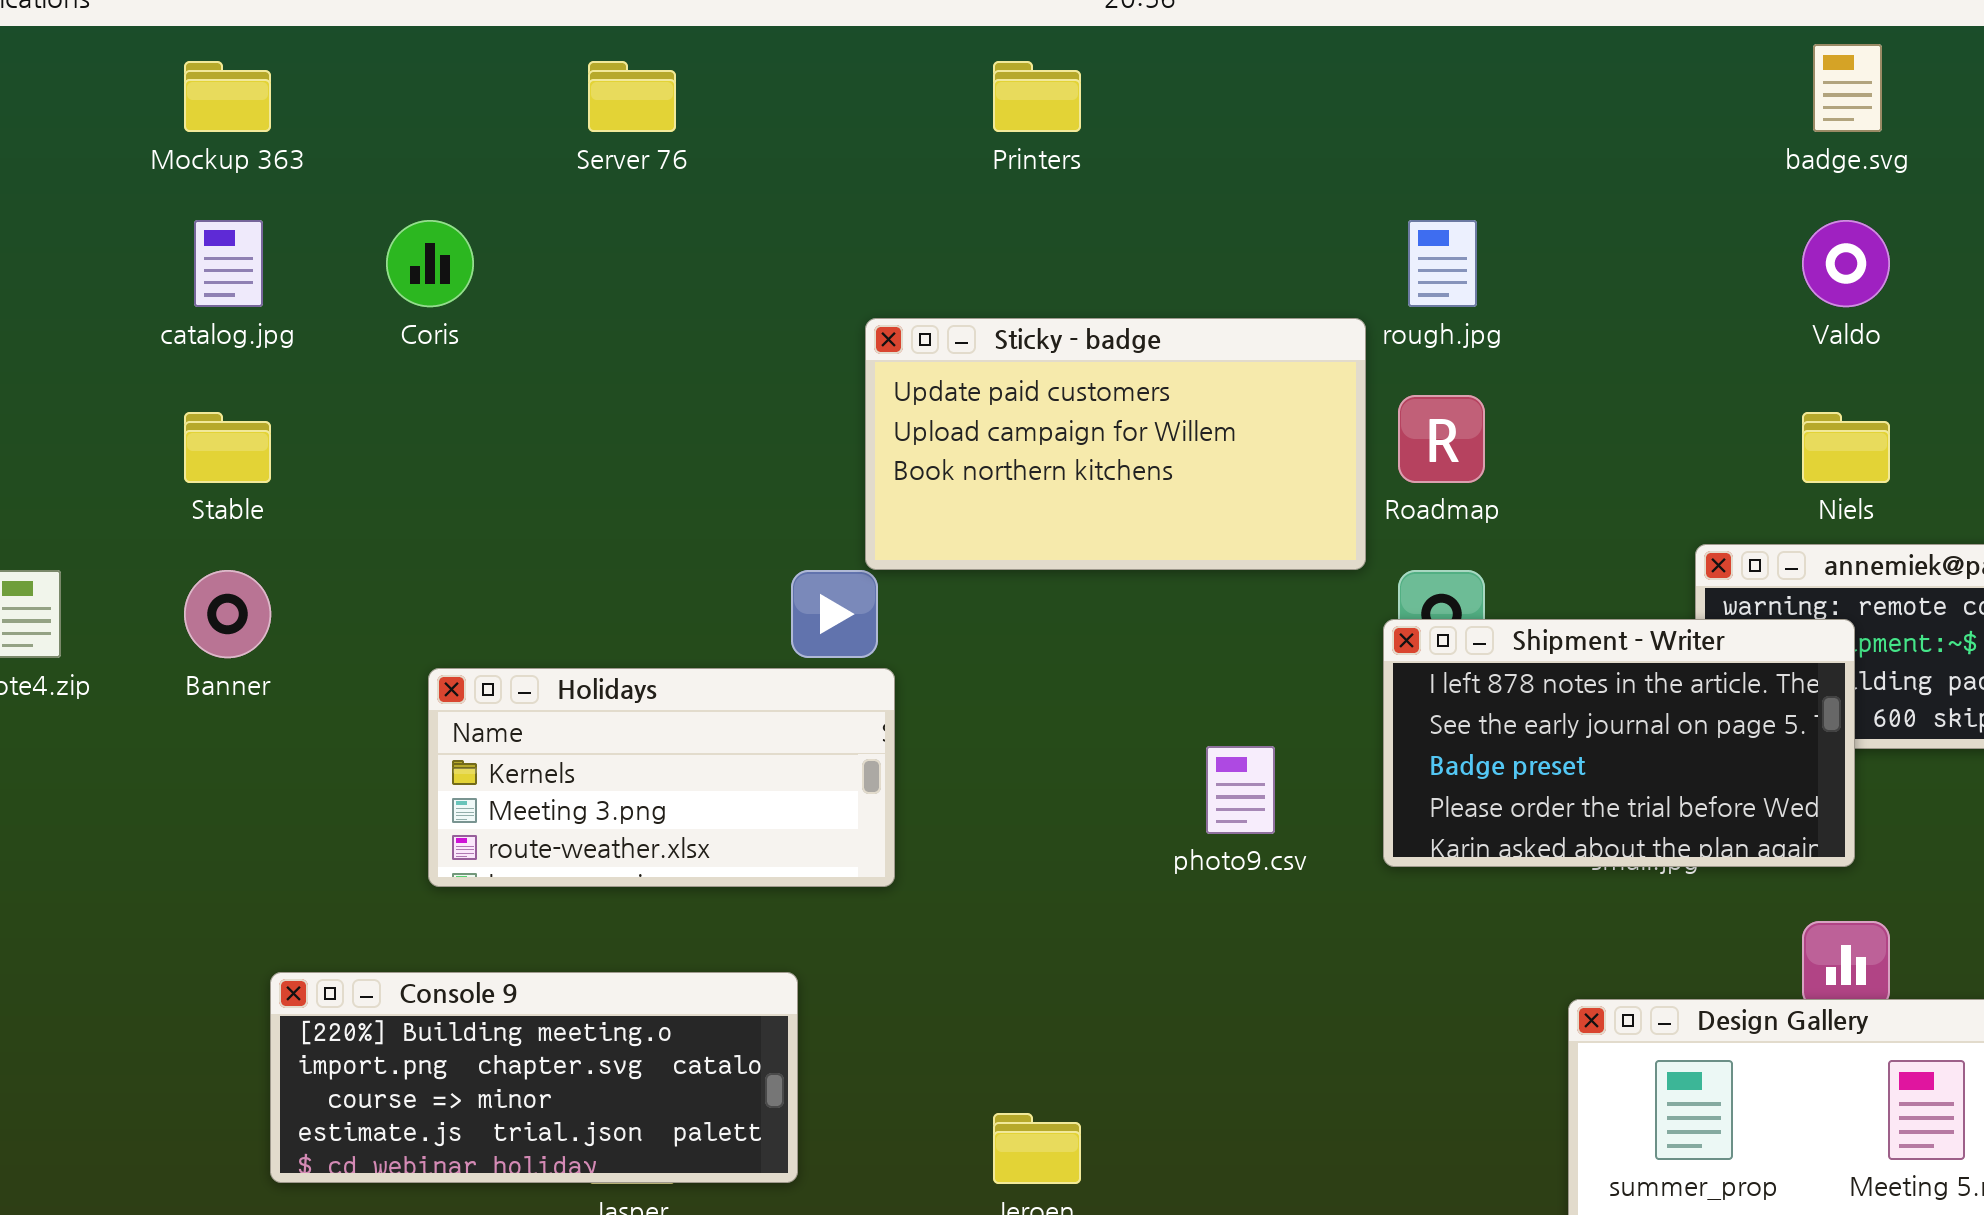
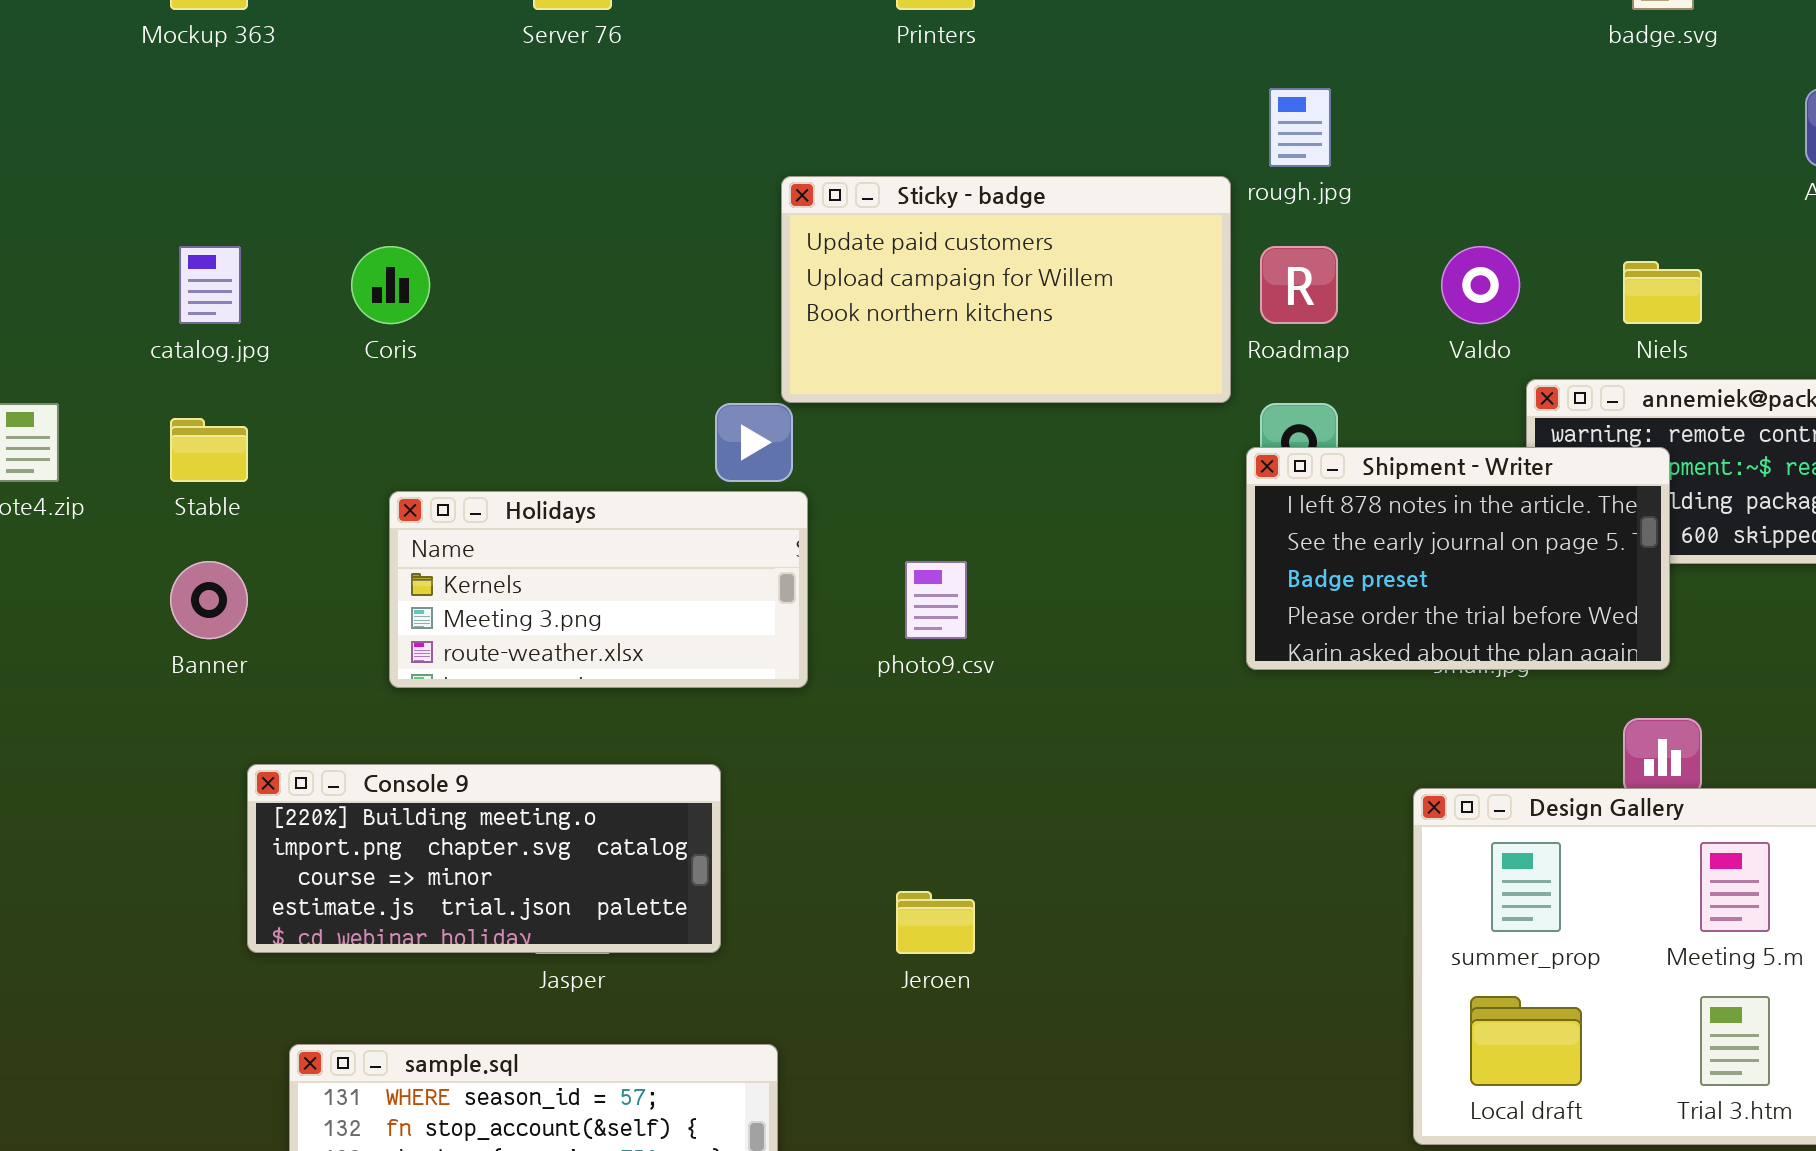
catalog.jpg: [194,220,263,307] -> [179,246,241,324], moved
Coris: [386,220,474,307] -> [351,246,430,324], moved
Valdo: [1802,220,1890,307] -> [1441,246,1520,324], moved
Stable: [184,412,271,483] -> [170,418,248,482], moved
Banner: [184,570,271,658] -> [170,561,248,639], moved
photo9.csv: [1206,746,1275,834] -> [905,561,967,639], moved

